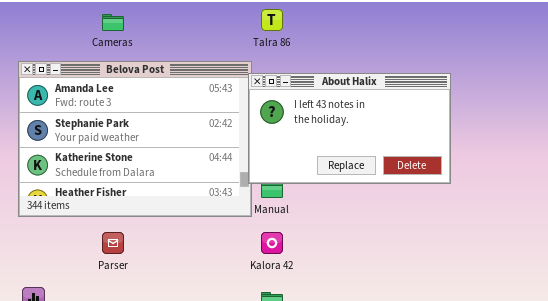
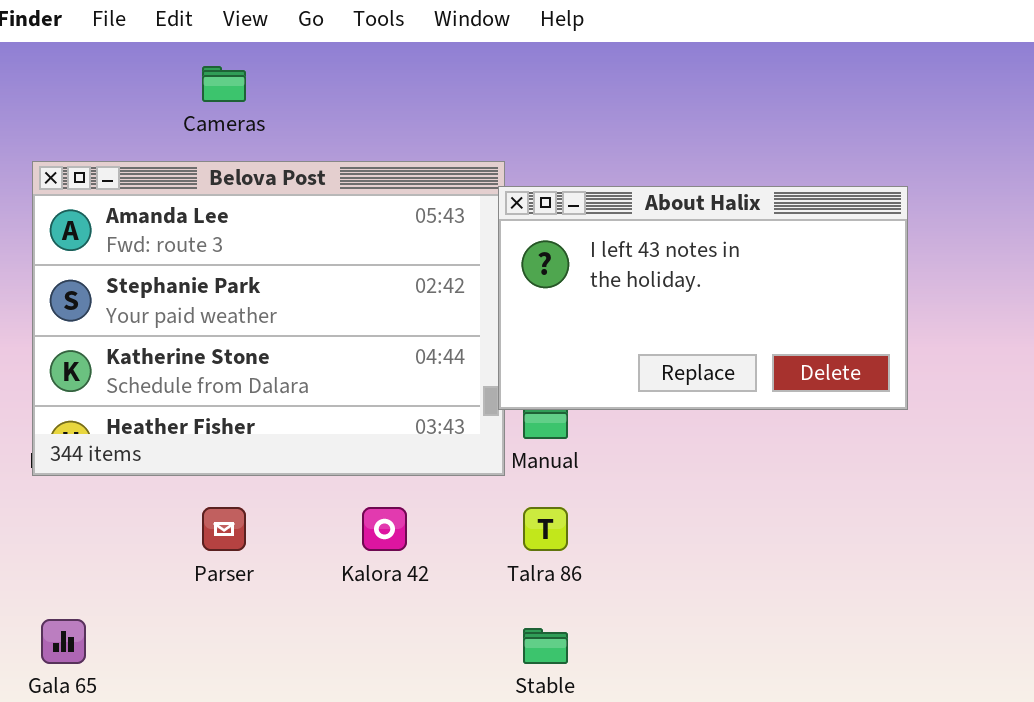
Talra 86: [261,9,283,31] -> [523,507,568,551], moved
Kalora 42: [261,232,283,254] -> [362,507,407,551], moved

